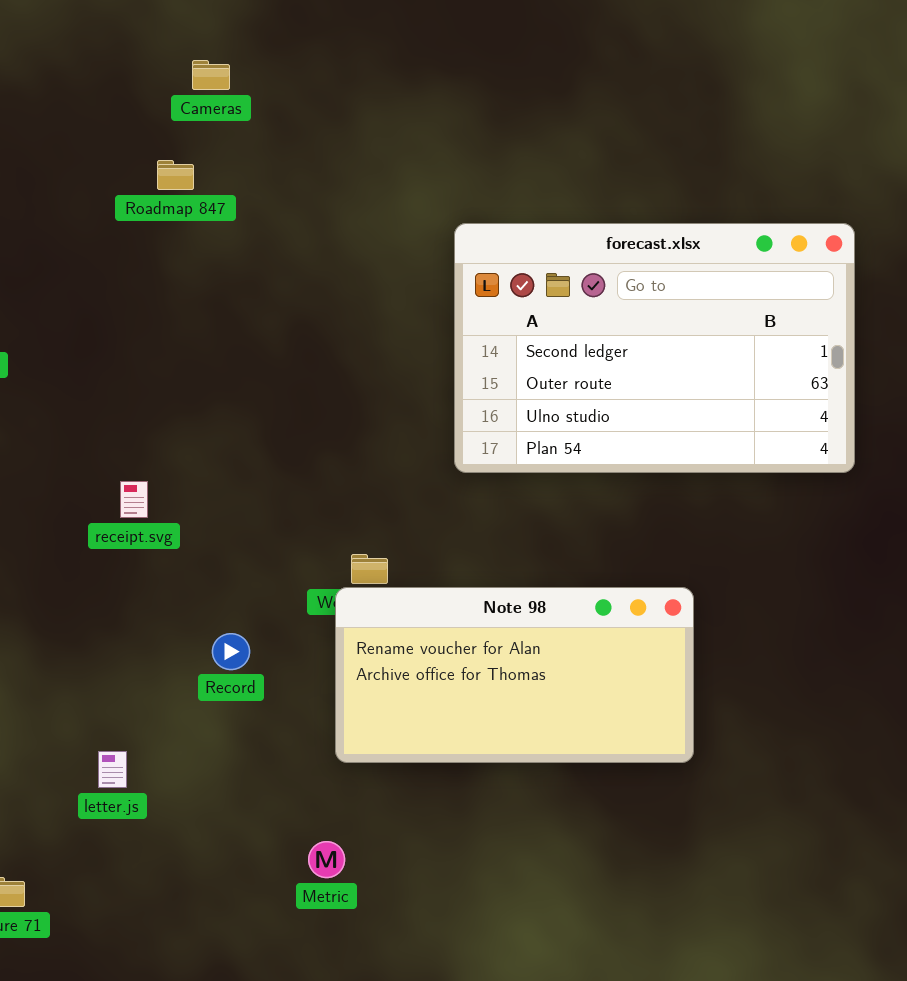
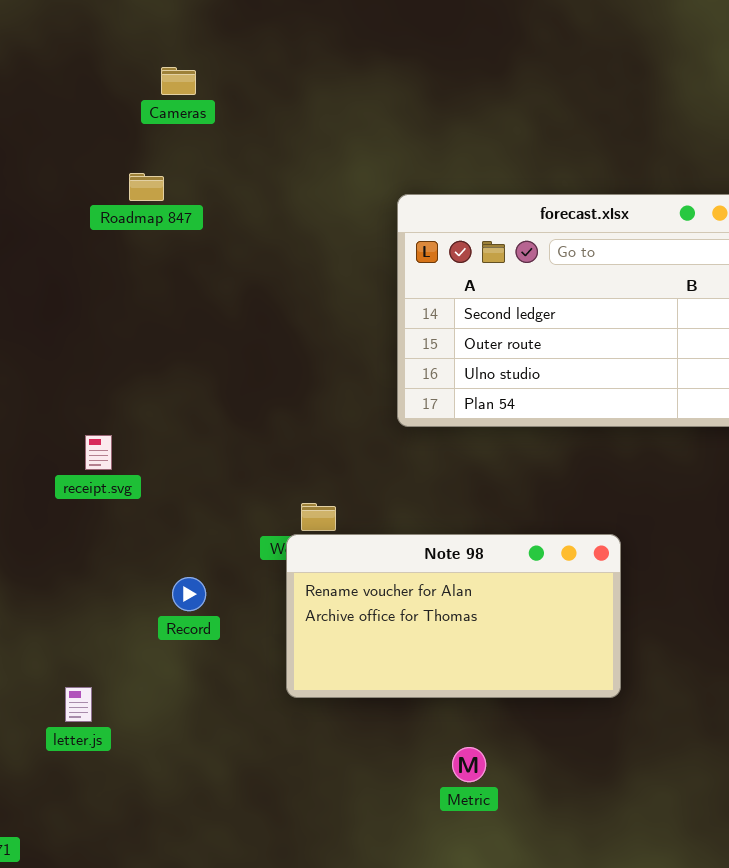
Cameras: [192,60,230,90] -> [161,67,196,95], moved
Roadmap 847: [157,160,194,190] -> [129,173,164,201], moved
Metric: [308,841,345,878] -> [452,747,486,782], moved

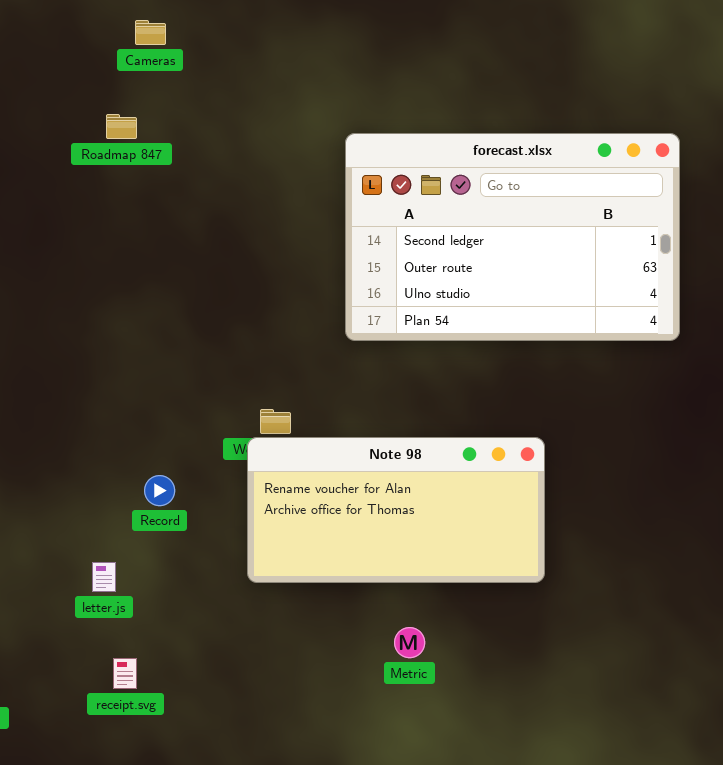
receipt.svg: [85,435,112,470] -> [113,658,137,689], moved
letter.js: [65,687,92,722] -> [92,562,116,592], moved

